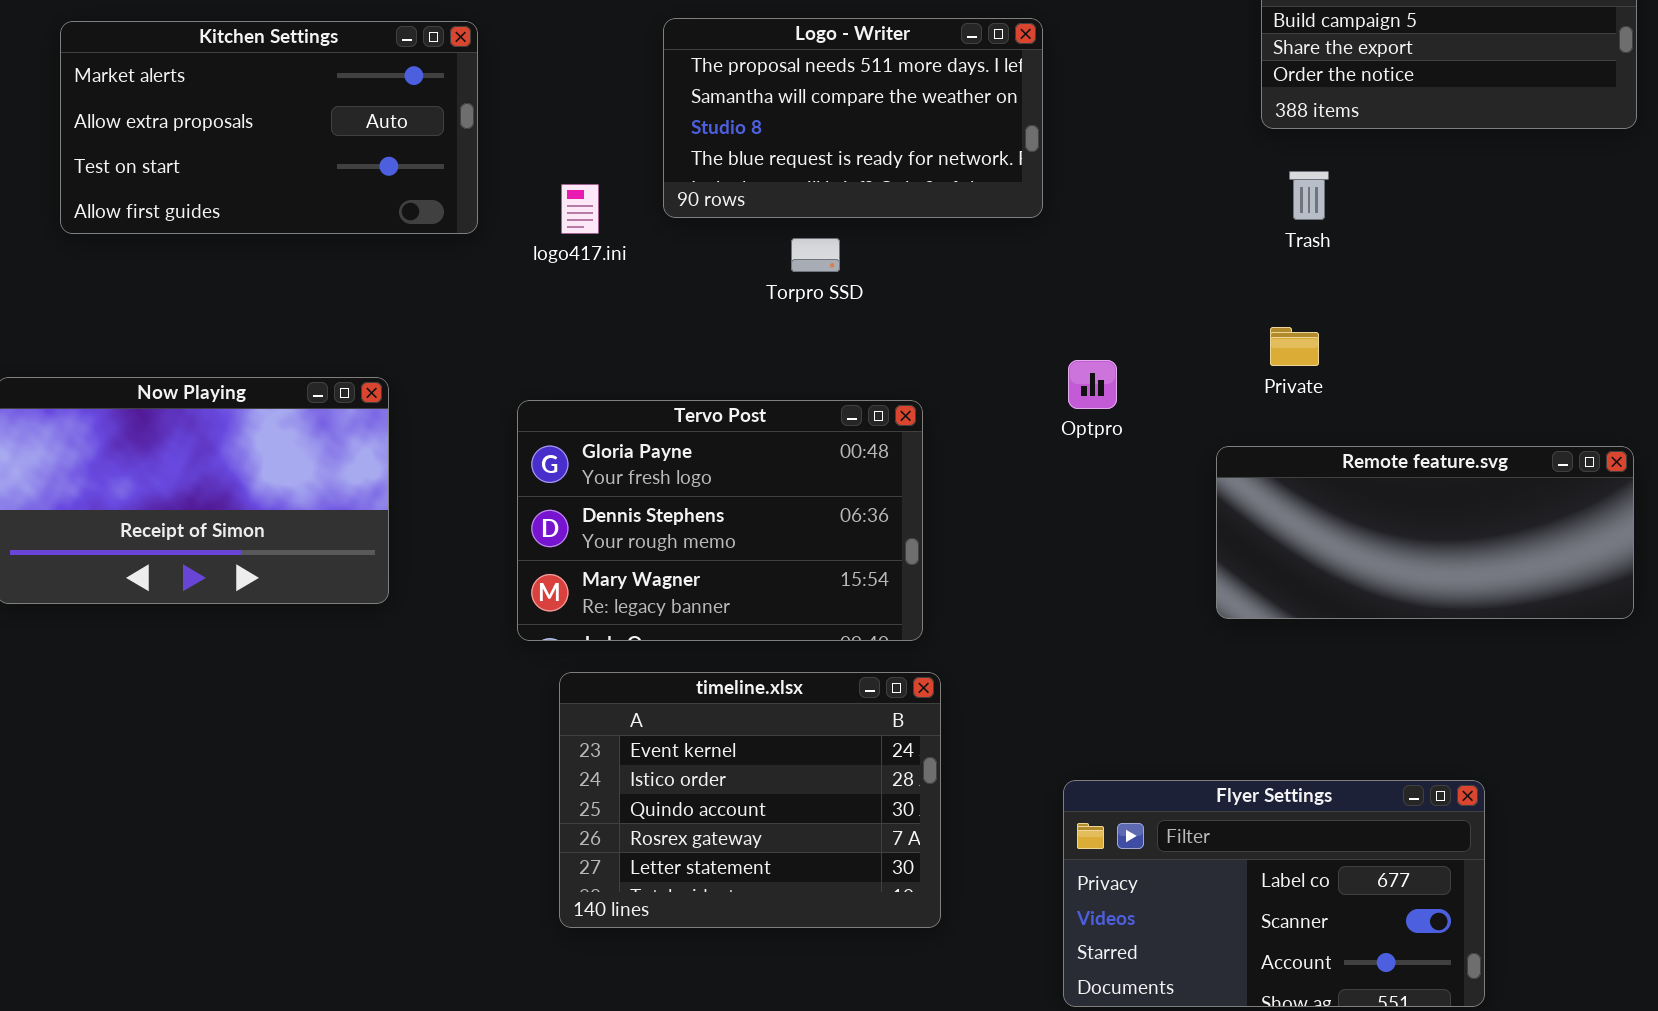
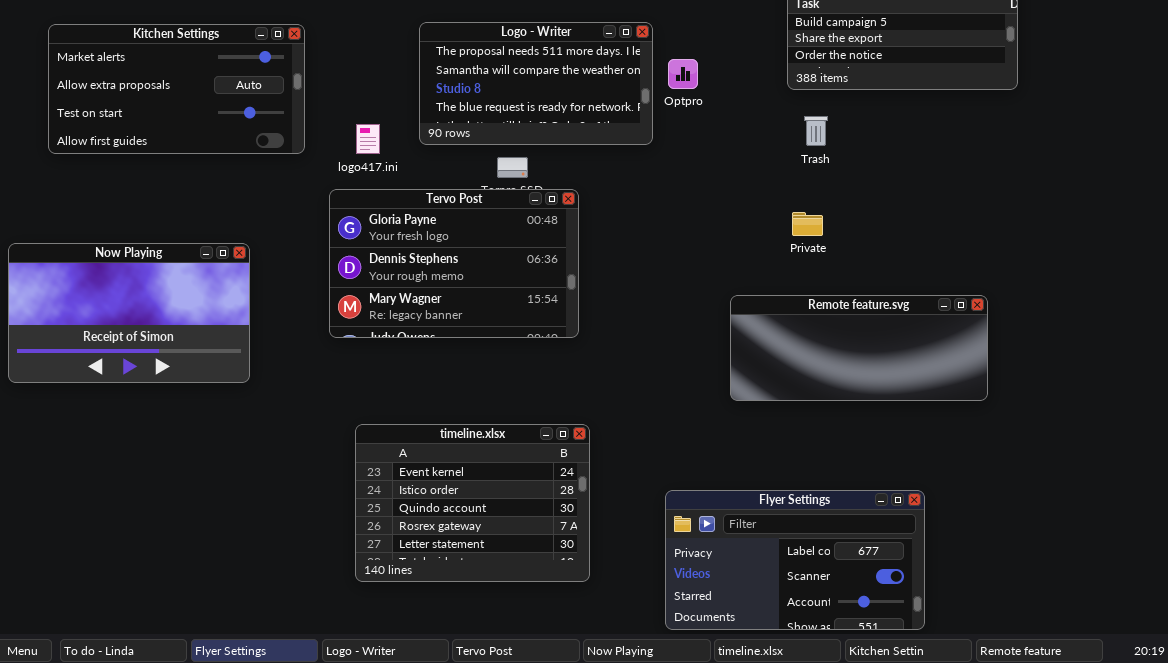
Optpro: [1068,360,1117,409] -> [668,59,698,89], moved
Tervo Post: [517,400,923,641] -> [329,189,579,338], moved
Remote feature.svg: [1216,446,1634,619] -> [730,295,988,401], moved

